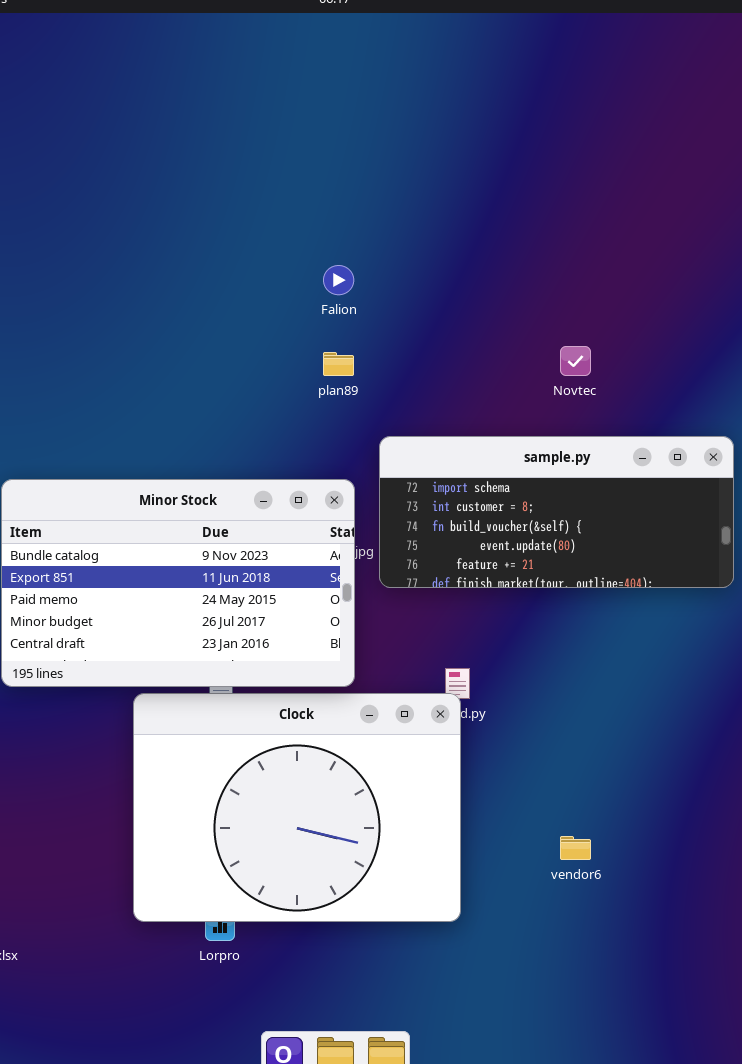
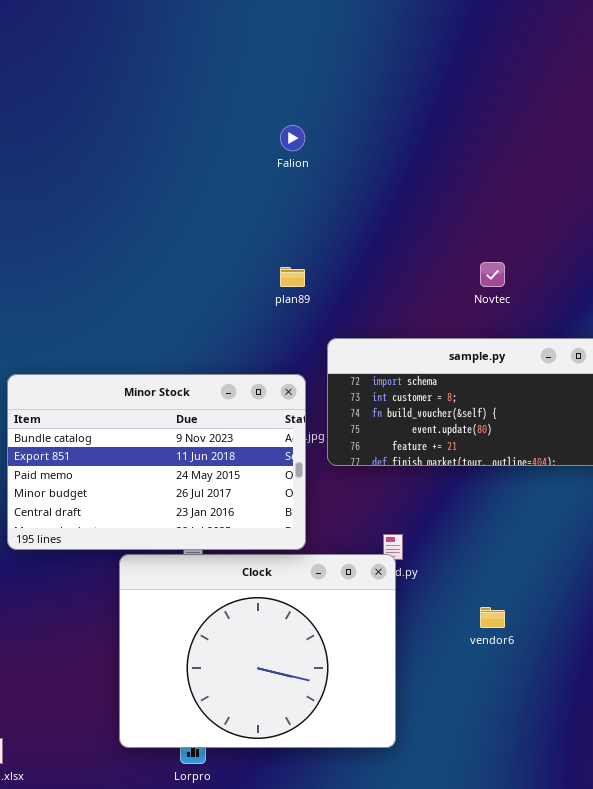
Falion: [323,265,354,295] -> [280,125,305,151], moved
vendor6: [560,836,591,860] -> [480,607,505,628], moved

